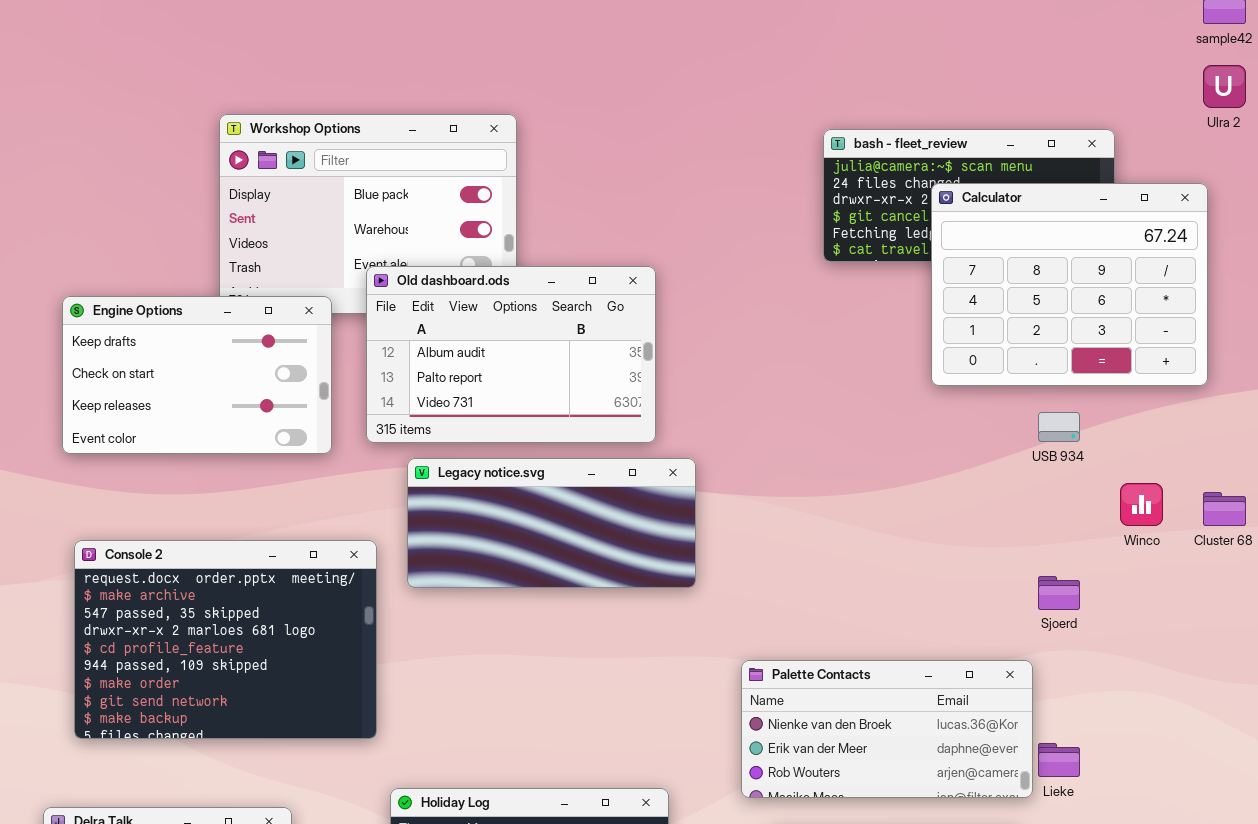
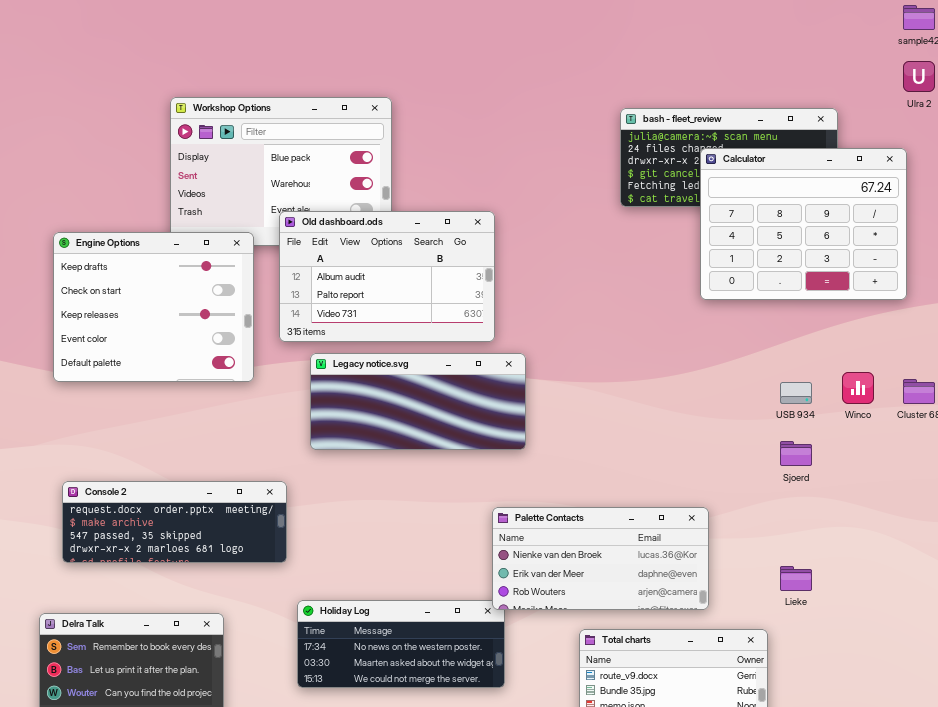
Engine Options: [62,296,332,454] -> [53,232,254,382], resized
USB 934: [1038,412,1080,442] -> [780,382,812,404], moved
Console 2: [74,540,377,739] -> [62,481,287,563], resized
Palette Contacts: [741,660,1033,798] -> [492,507,709,610], moved

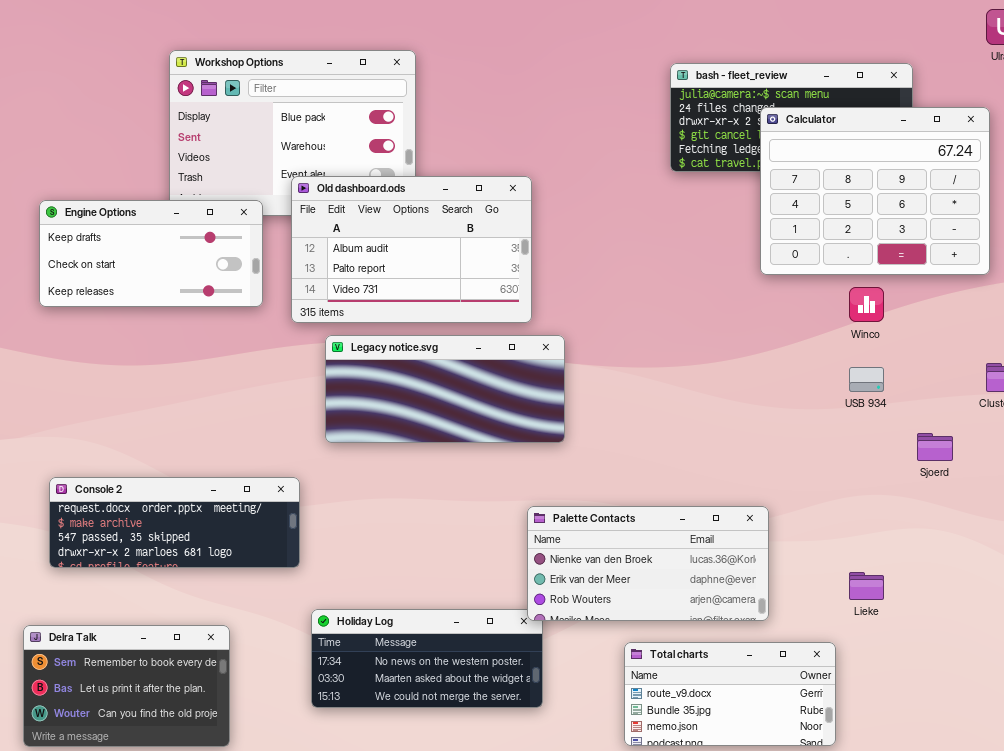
Engine Options: [53,232,254,382] -> [39,200,263,307], resized
Winco: [842,372,874,404] -> [849,287,884,322], moved
Sjoerd: [780,441,812,466] -> [917,433,953,461], moved

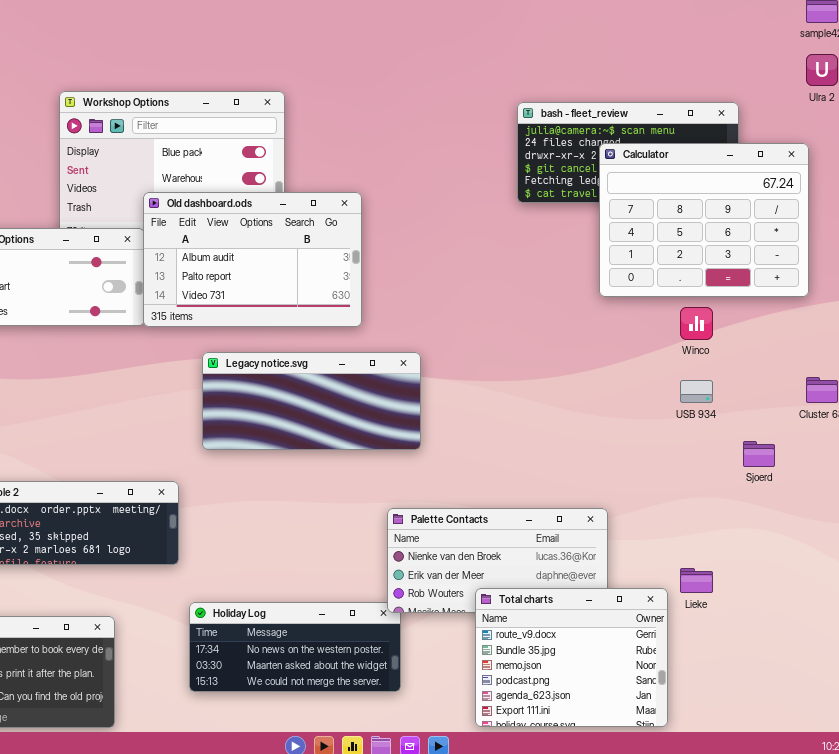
Old dashboard.ods: [291,176,532,323] -> [143,192,362,327], moved
Total charts: [624,642,836,746] -> [475,588,668,727], resized

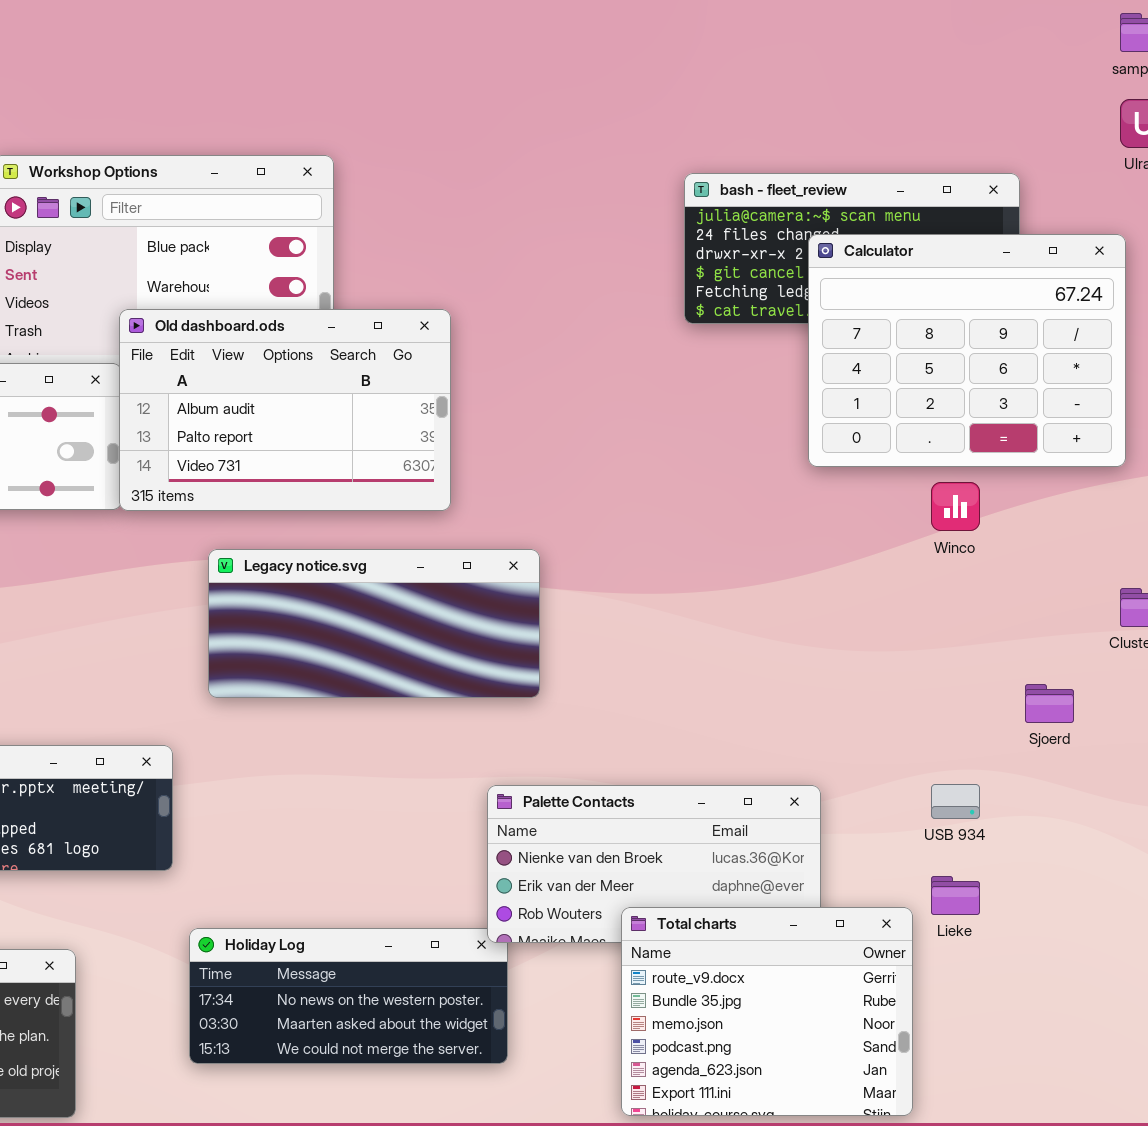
USB 934: [680,380,713,403] -> [931,784,980,819], moved

